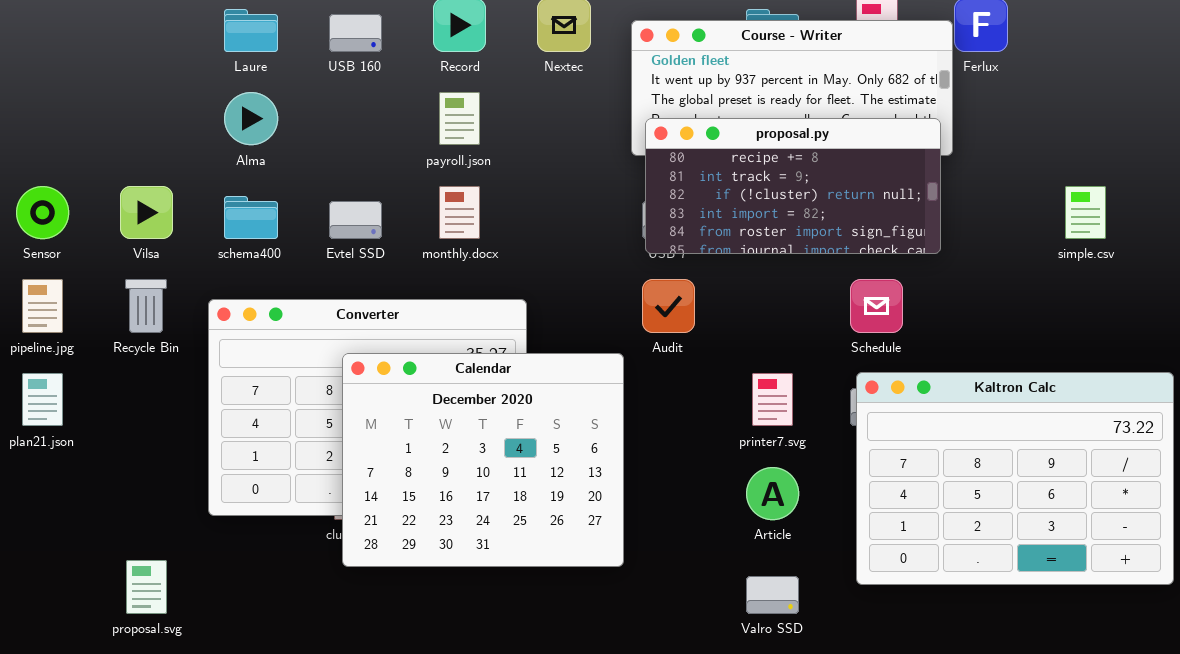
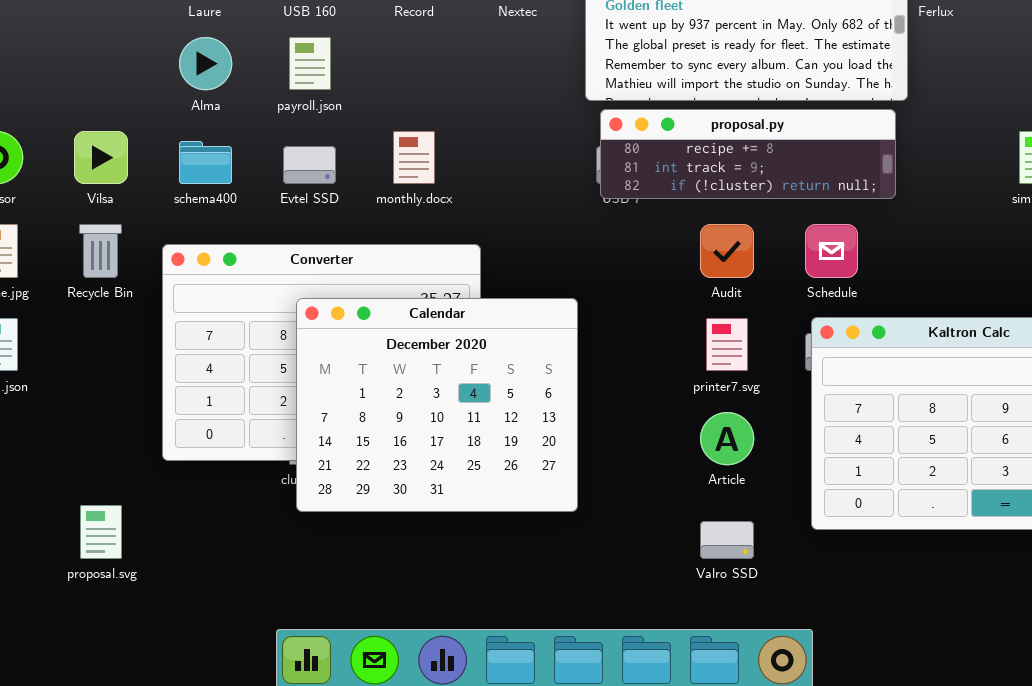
payroll.json: [439,92,480,145] -> [289,37,331,90], moved
proposal.py: [645,118,941,254] -> [600,109,896,199], resized
Audit: [642,279,695,333] -> [700,224,754,278], moved

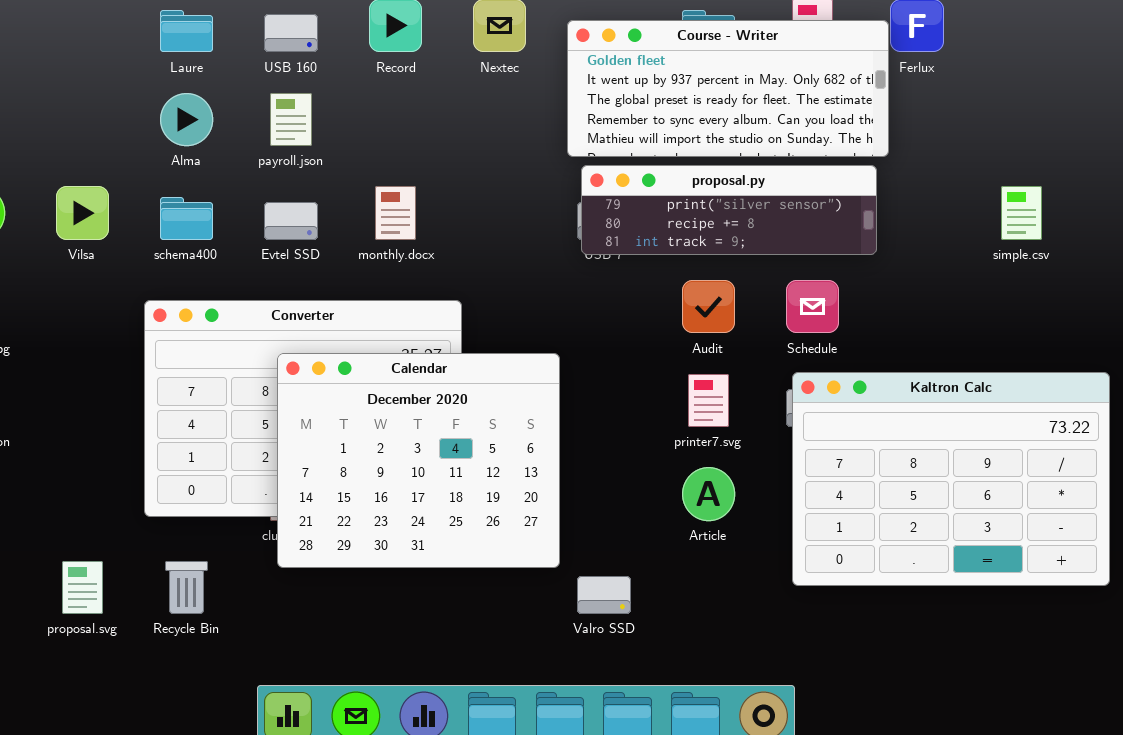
proposal.py: [600,109,896,199] -> [581,165,877,255], scrolled up 1 row
Recycle Bin: [79,224,122,278] -> [165,561,208,614], moved
Valro SSD: [700,521,754,559] -> [577,576,631,614], moved

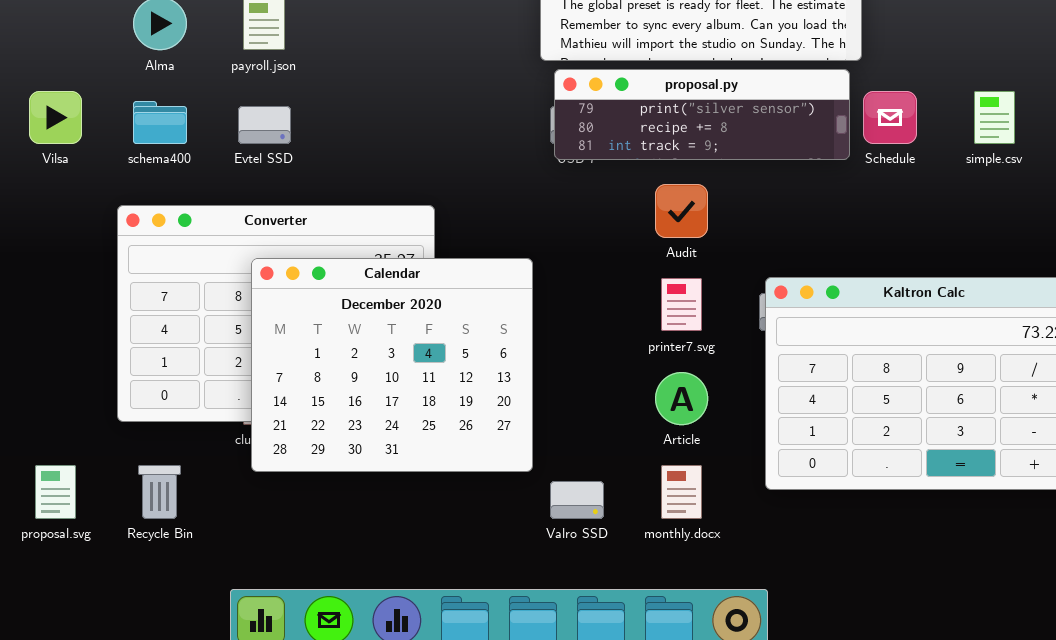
monthly.docx: [375,186,416,240] -> [661,465,702,519], moved
Schedule: [786,280,839,333] -> [863,91,917,144], moved

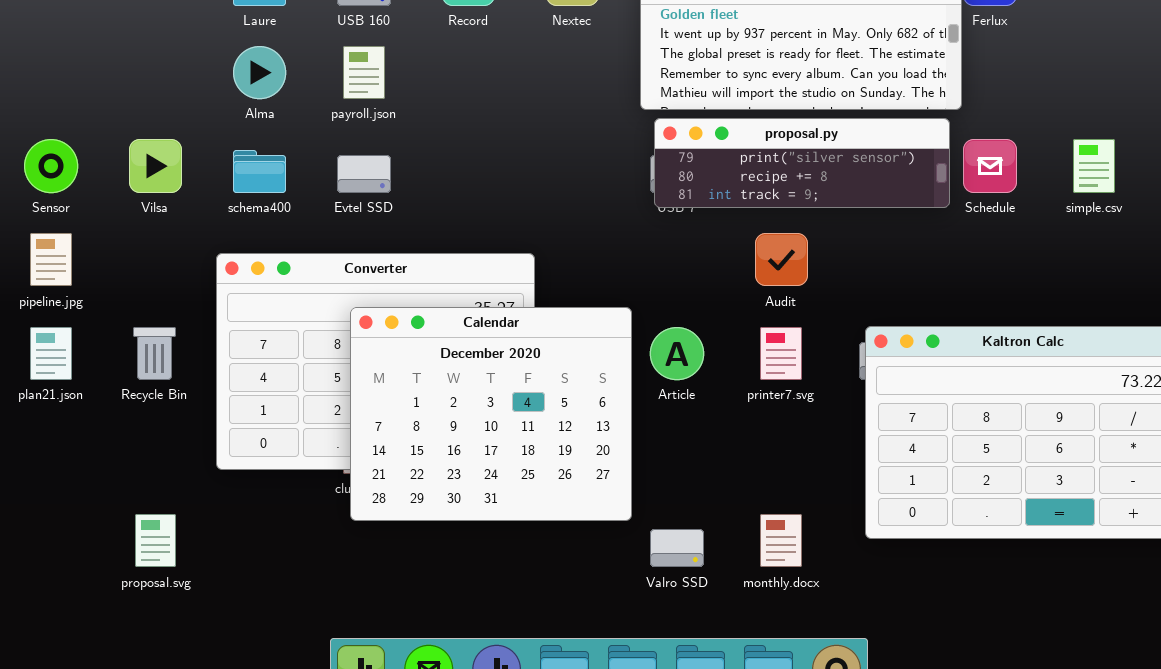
Article: [655,372,708,425] -> [650,327,704,380], moved
Recycle Bin: [138,465,181,519] -> [133,327,176,380], moved

